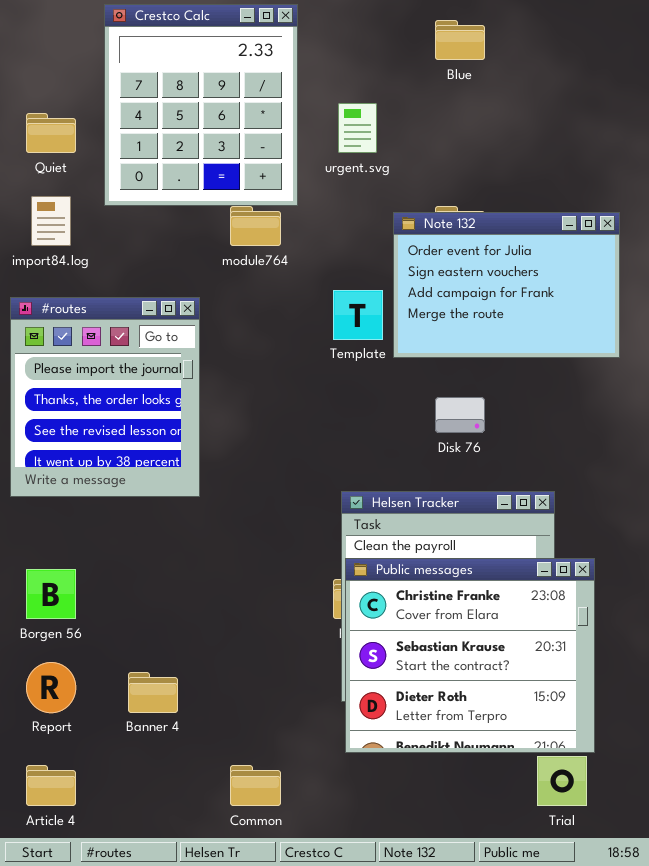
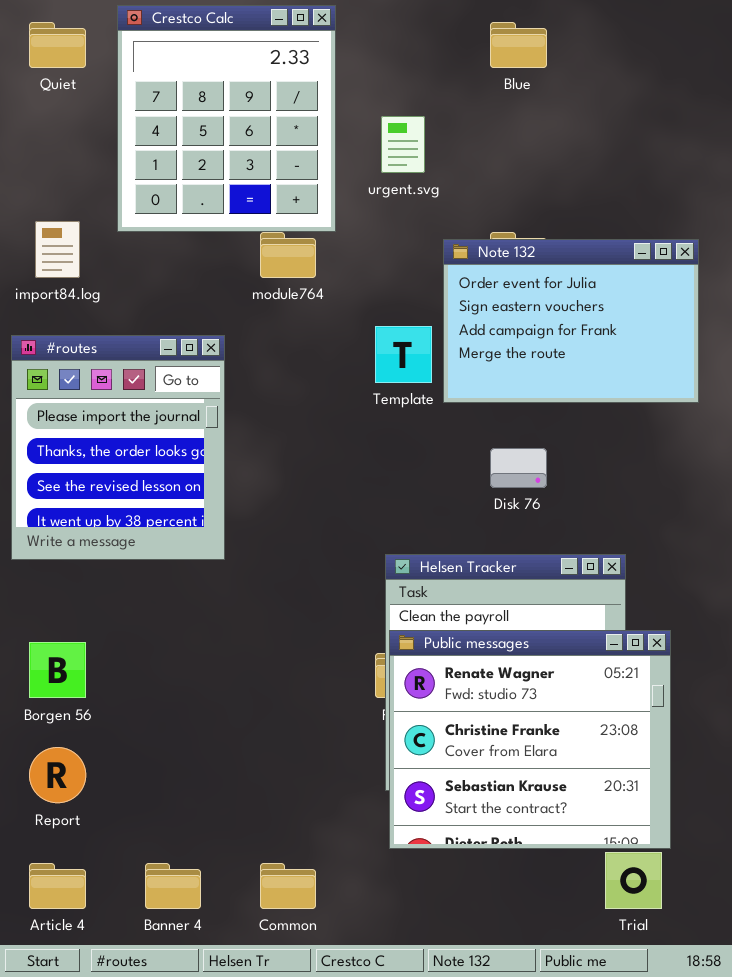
Quiet: [26,113,76,153] -> [29,22,86,68], moved
Public messages: [345,558,595,753] -> [389,630,671,849], scrolled up 1 row
Banner 4: [128,672,178,713] -> [145,863,201,909], moved

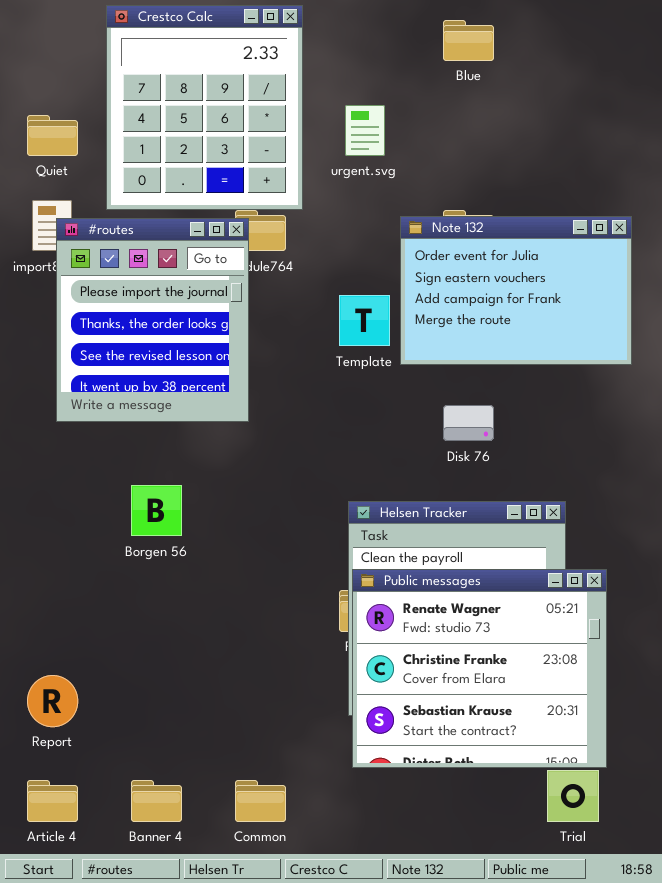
Quiet: [29,22,86,68] -> [27,115,78,156], moved
#routes: [11,335,225,560] -> [56,218,249,422], moved
Borgen 56: [29,642,86,698] -> [131,485,182,536], moved

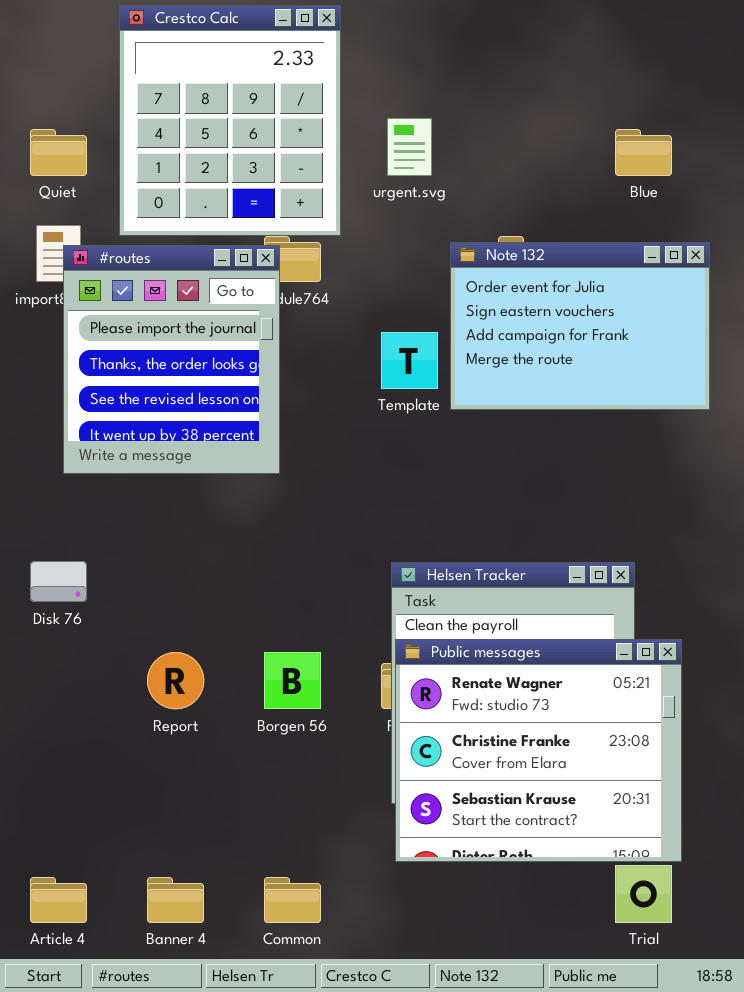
Blue: [443,20,494,61] -> [615,129,672,176], moved
Disk 76: [443,405,494,441] -> [30,561,87,602], moved
Borgen 56: [131,485,182,536] -> [264,652,321,709], moved
Report: [27,675,78,727] -> [147,652,204,709], moved

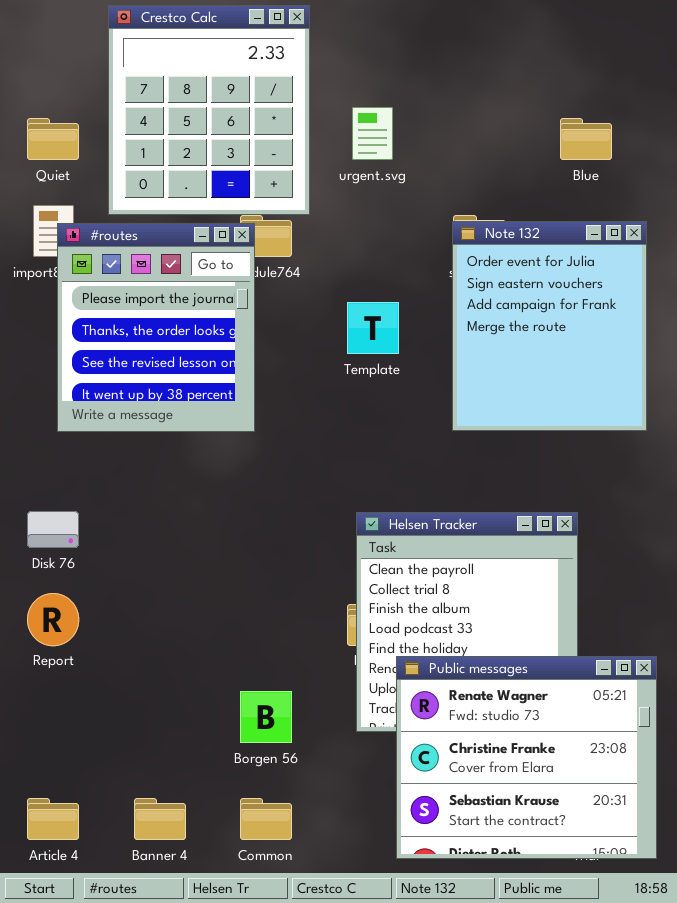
Note 132: [450,242,710,410] -> [452,221,647,431], resized
Public messages: [395,639,682,862] -> [396,656,657,859], moved
Report: [147,652,204,709] -> [27,593,79,646], moved
Borgen 56: [264,652,321,709] -> [240,691,292,743], moved

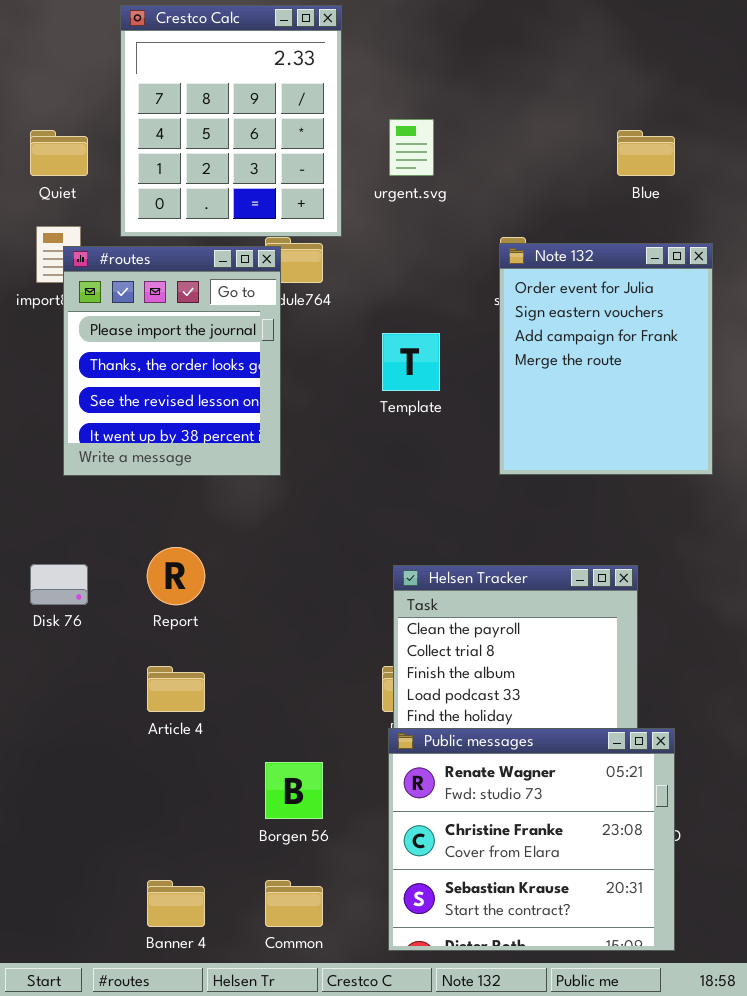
Report: [27,593,79,646] -> [147,547,205,605], moved
Public messages: [396,656,657,859] -> [388,728,675,951], moved
Article 4: [27,798,79,840] -> [147,666,205,712], moved

